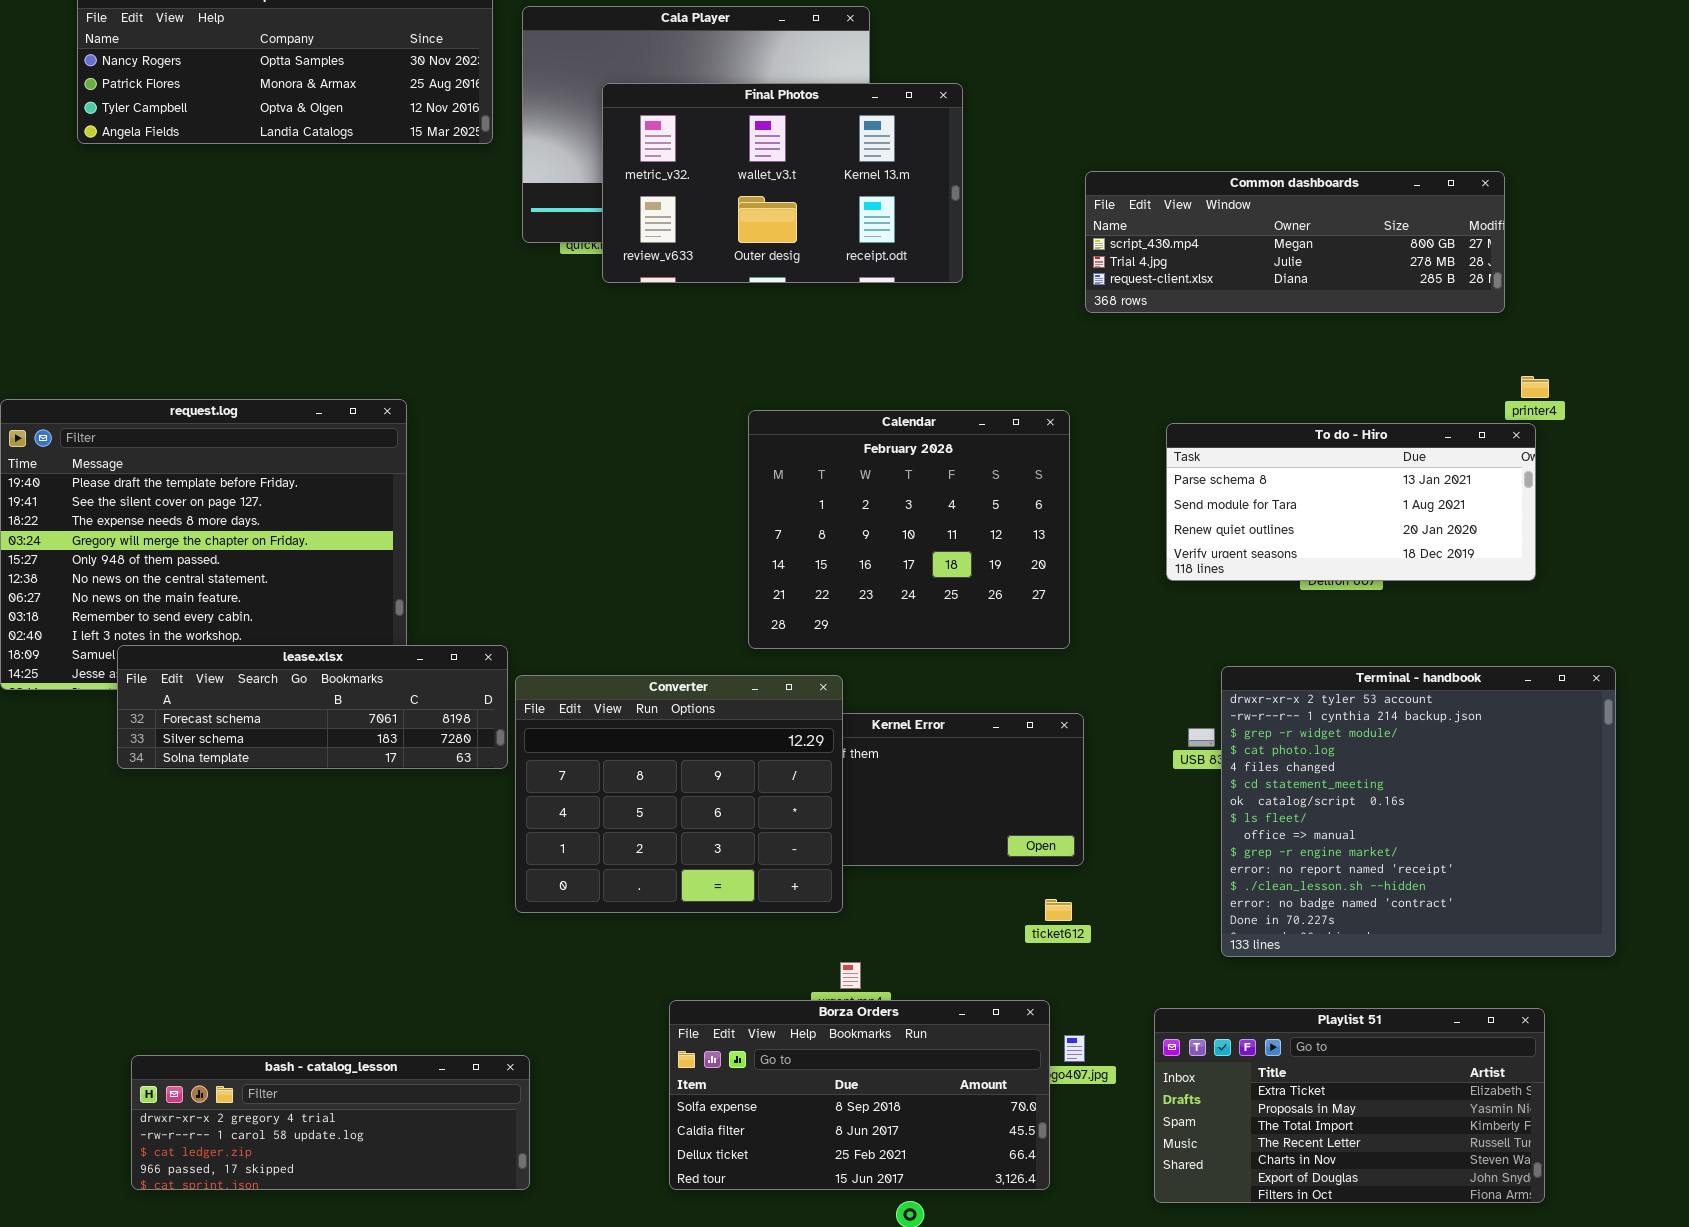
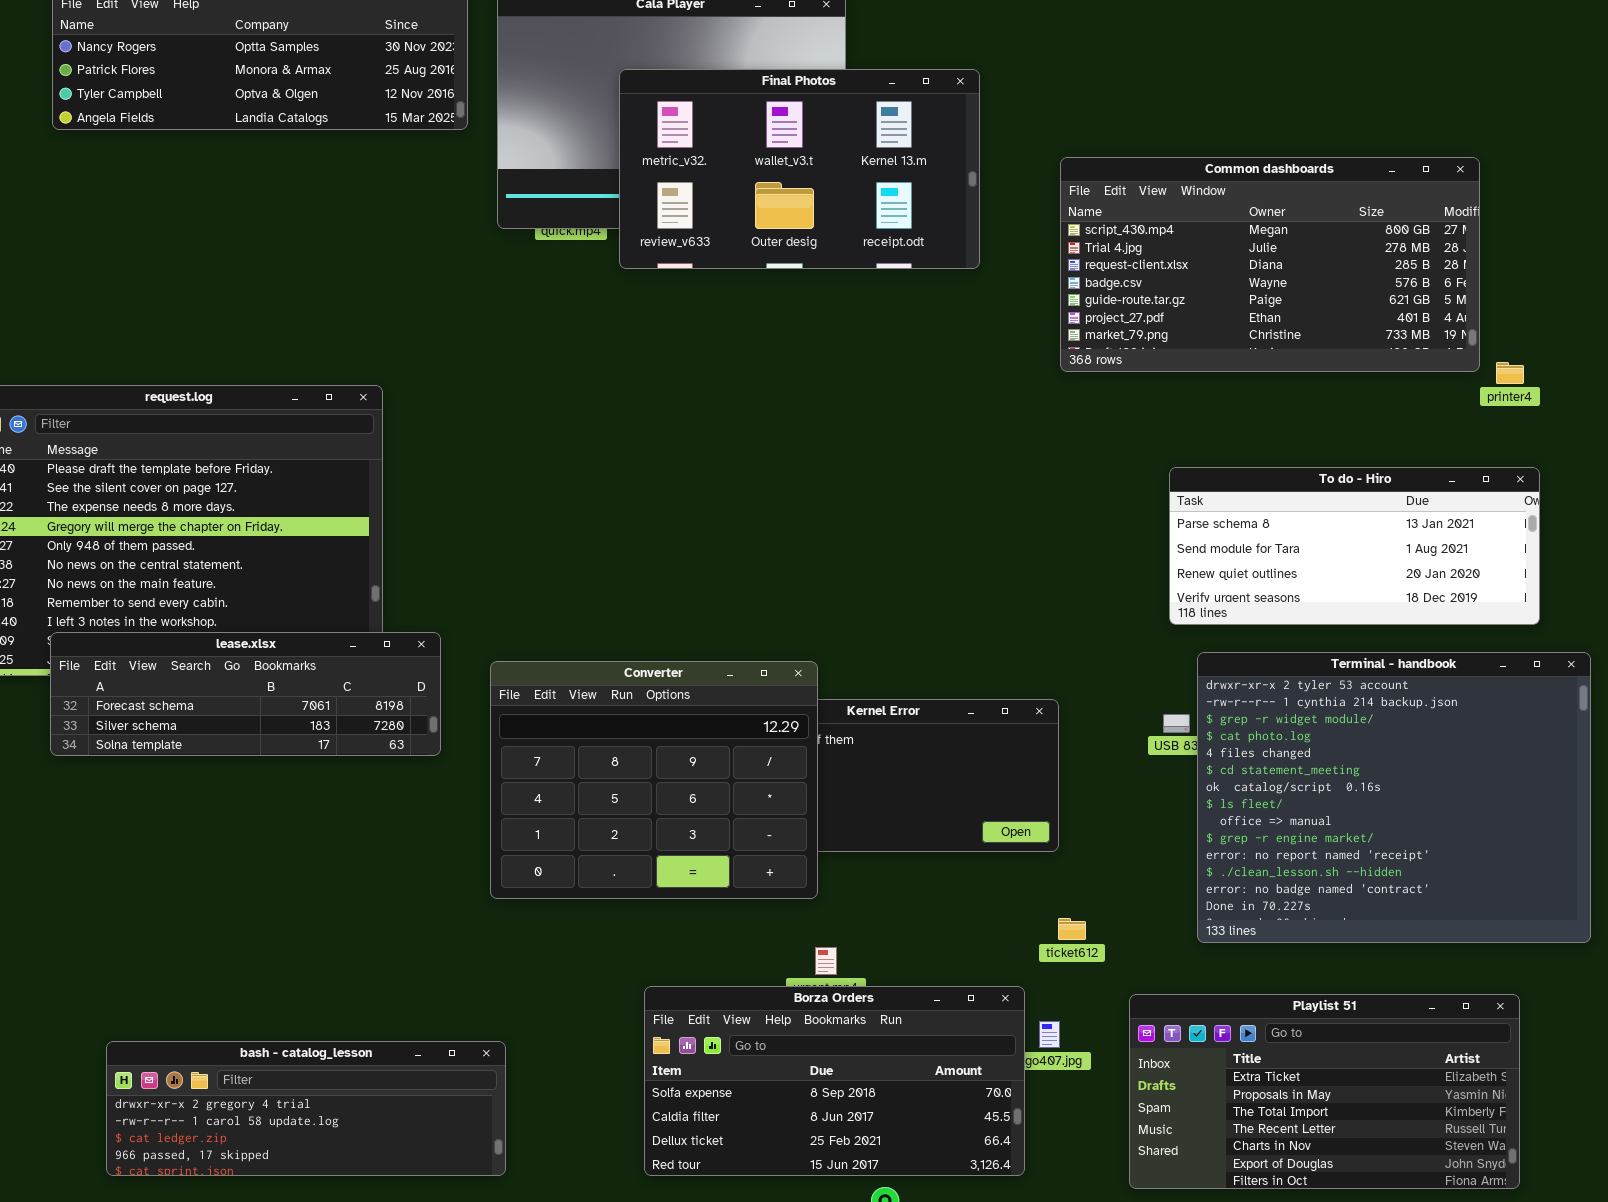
Final Photos: [602,83,963,283] -> [619,69,980,269], moved
Common dashboards: [1085,171,1505,313] -> [1060,157,1480,372], resized
Calendar: [748,410,1070,649] -> none, closed
To do - Hiro: [1166,423,1536,581] -> [1169,467,1540,625], moved
lease.xlsx: [117,645,508,769] -> [50,632,441,756], moved
ticket612: [1045,899,1072,921] -> [1058,918,1086,940], moved

